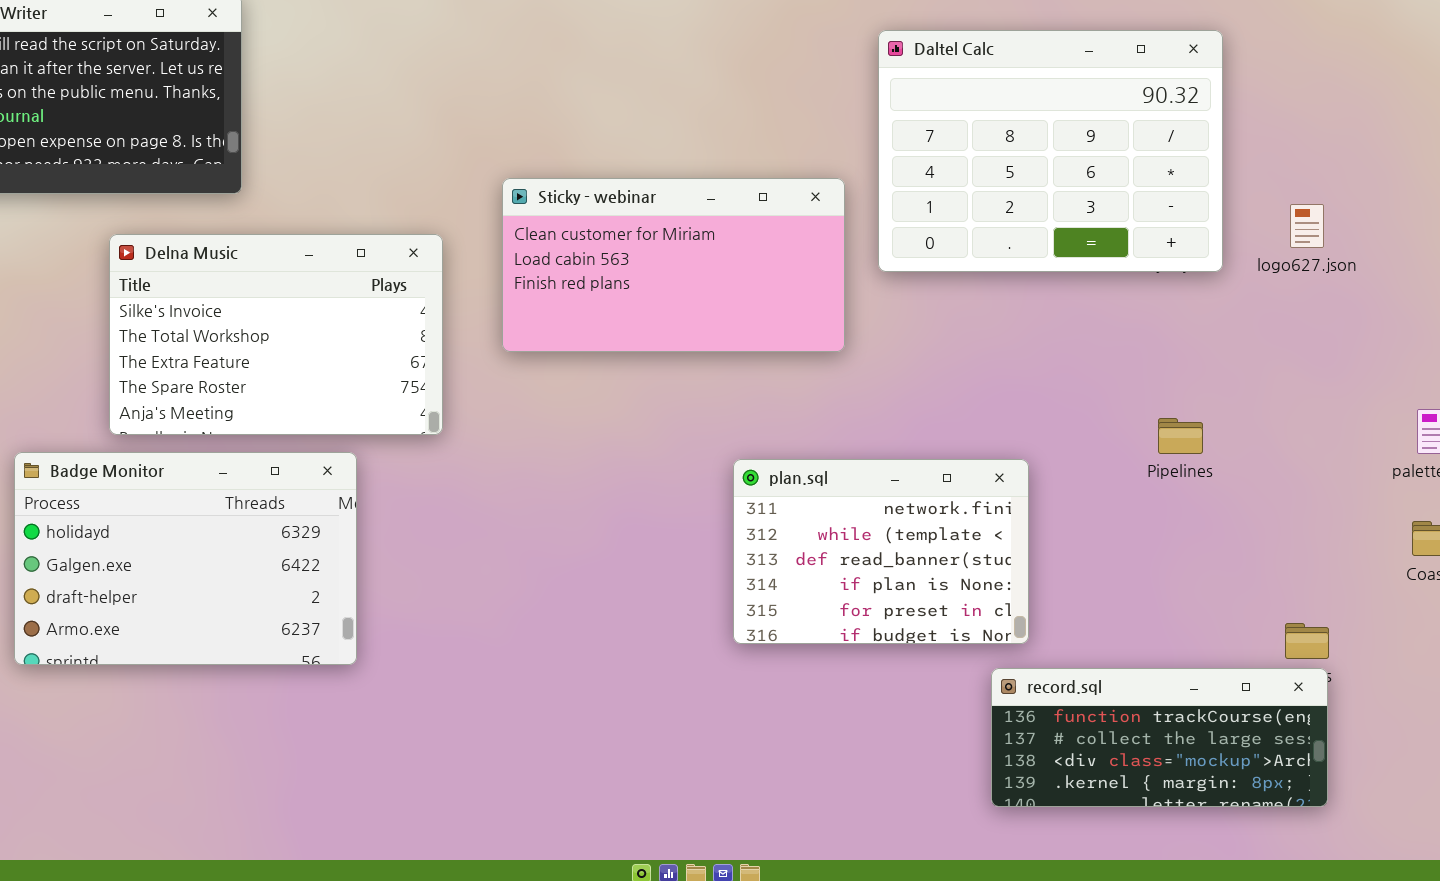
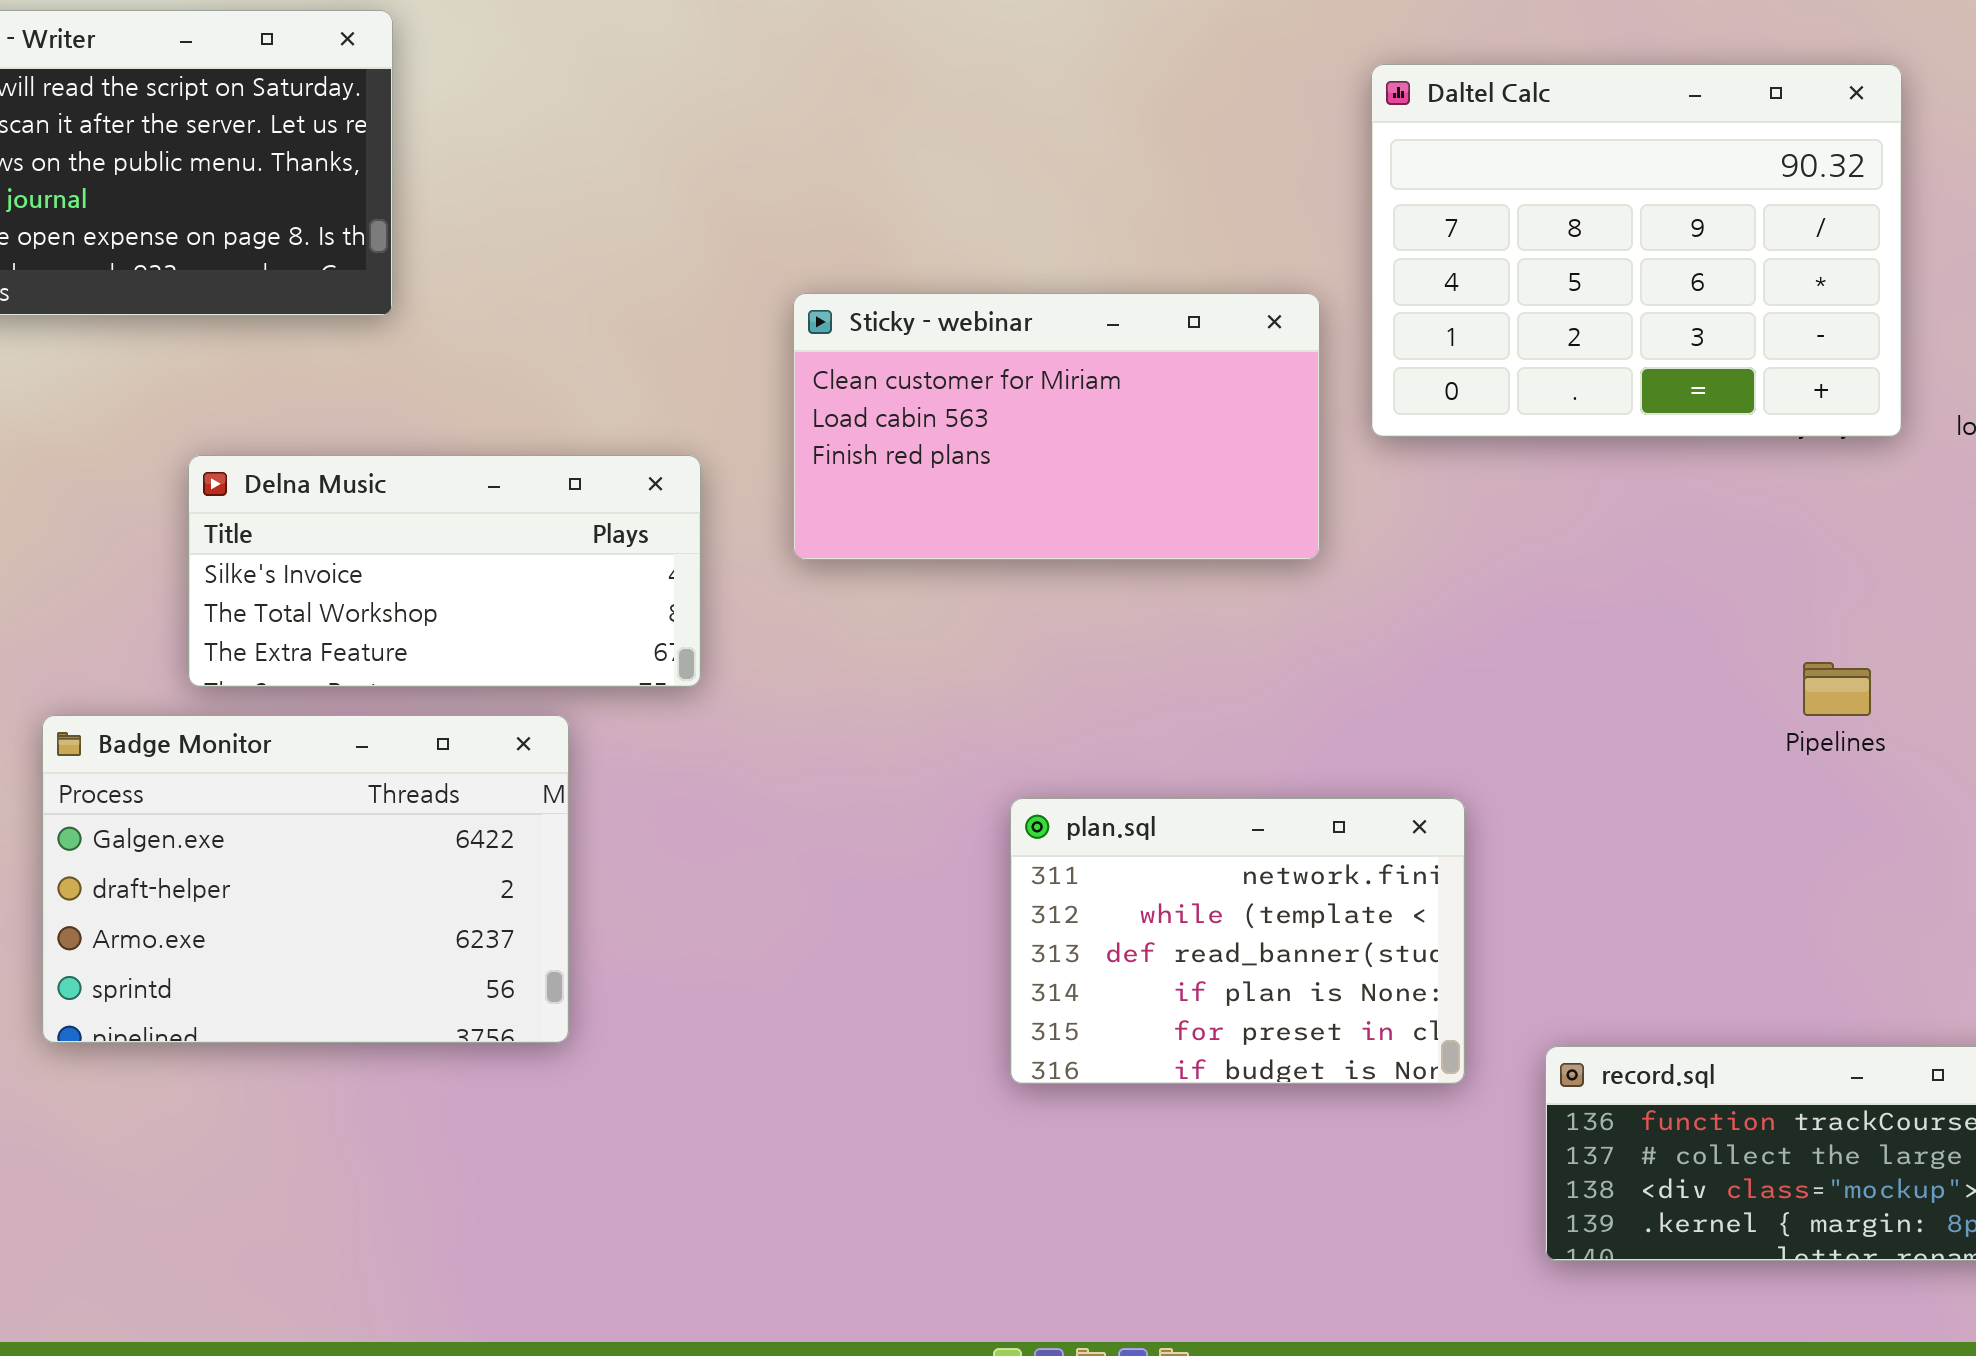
Delna Music: [109,234,443,435] -> [188,455,701,687], resized
Badge Monitor: [14,452,357,665] -> [42,715,569,1043], scrolled down 1 row
plan.sql: [733,459,1029,644] -> [1010,798,1465,1084], moved

